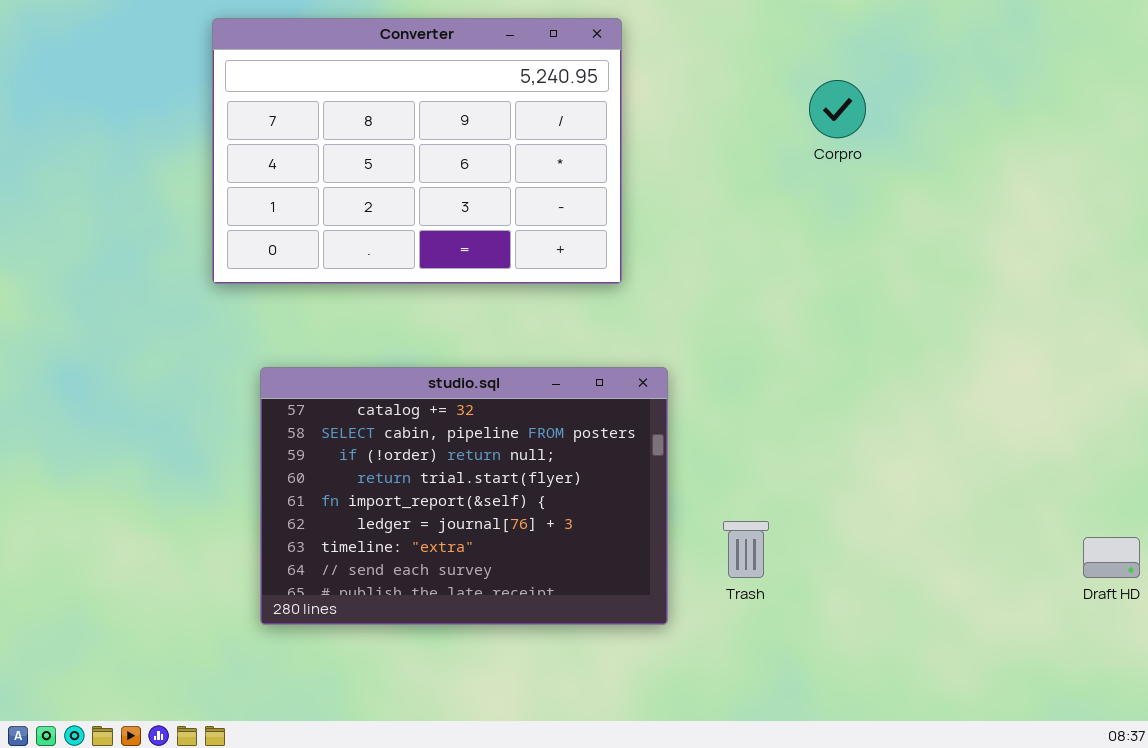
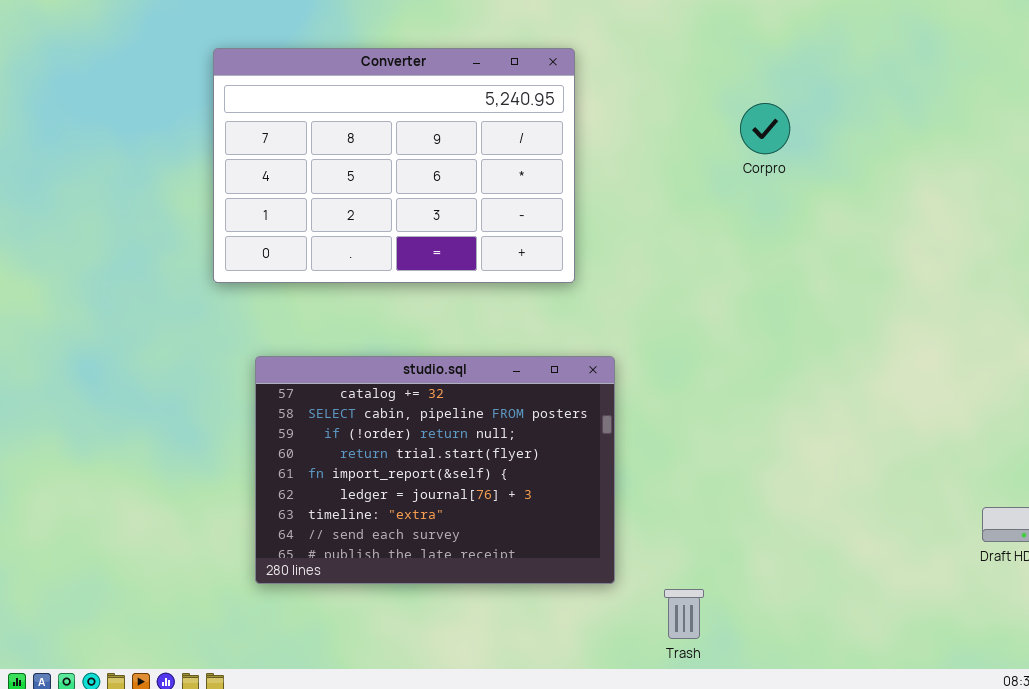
Trash: [723,521,769,578] -> [664,589,704,639], moved

